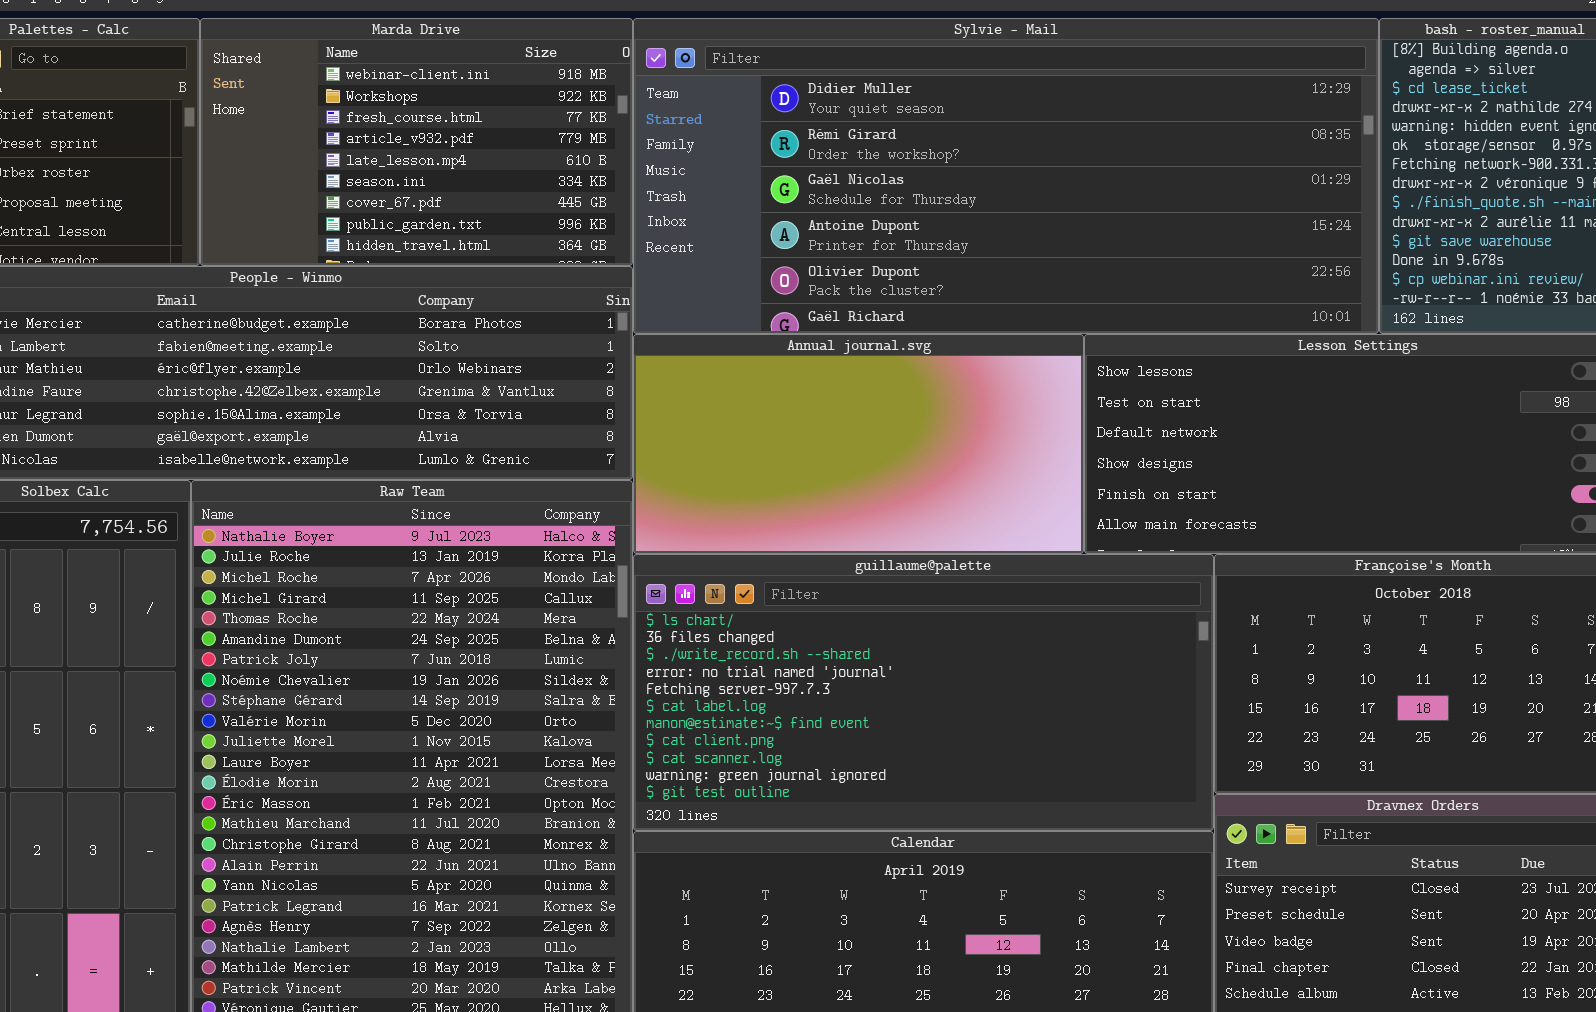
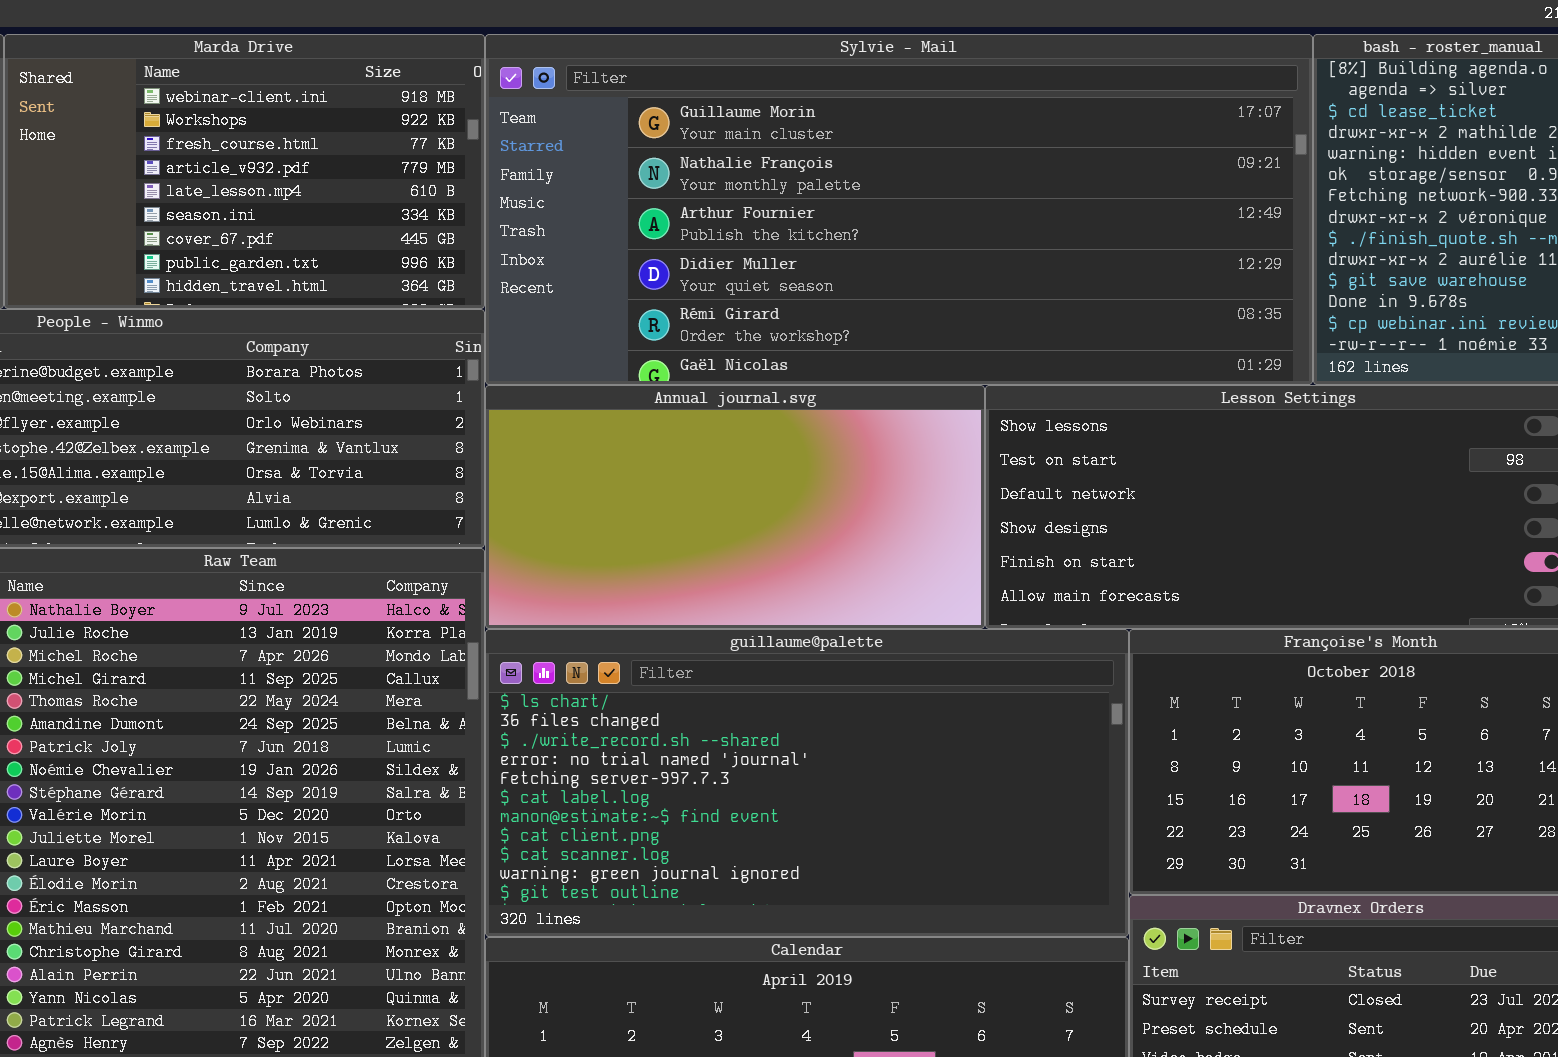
Sylvie - Mail: [633,18,1379,334] -> [485,34,1313,385], scrolled up 3 rows

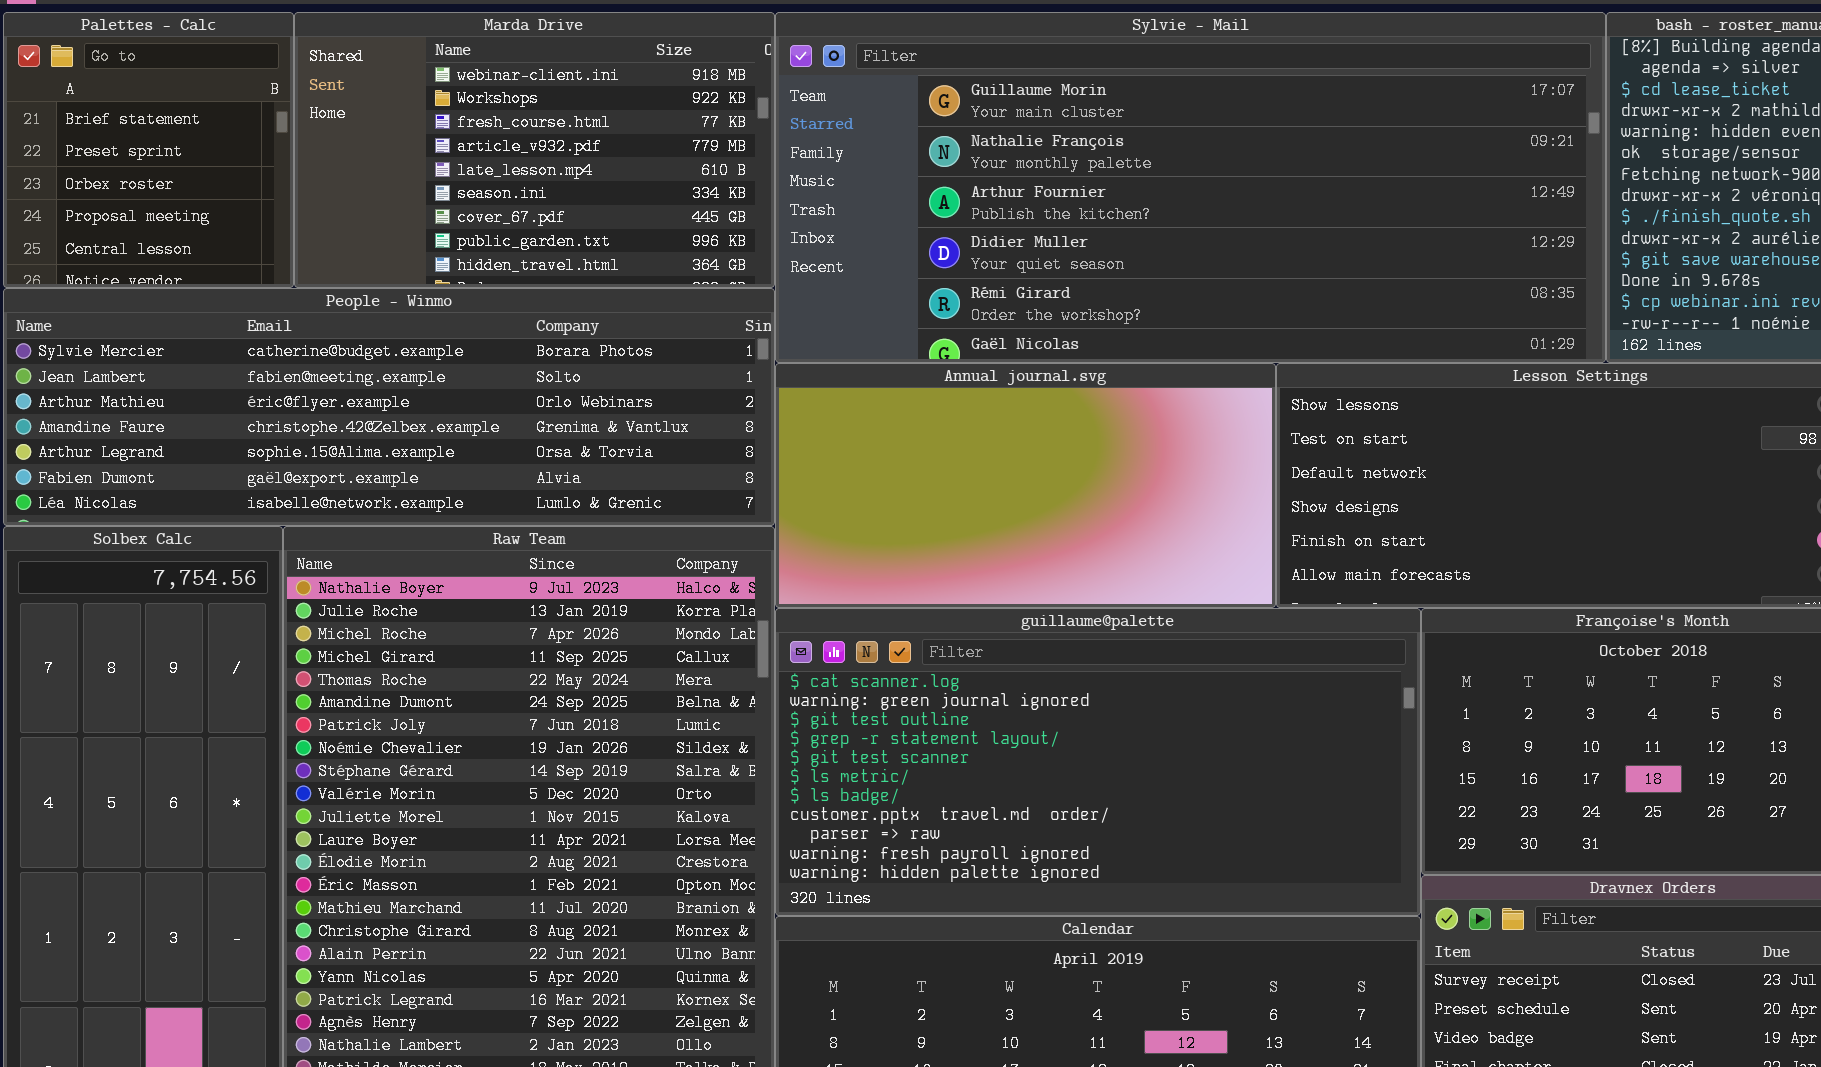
guillaume@palette: [485,629,1129,937] -> [775,608,1421,916], scrolled down 8 rows

